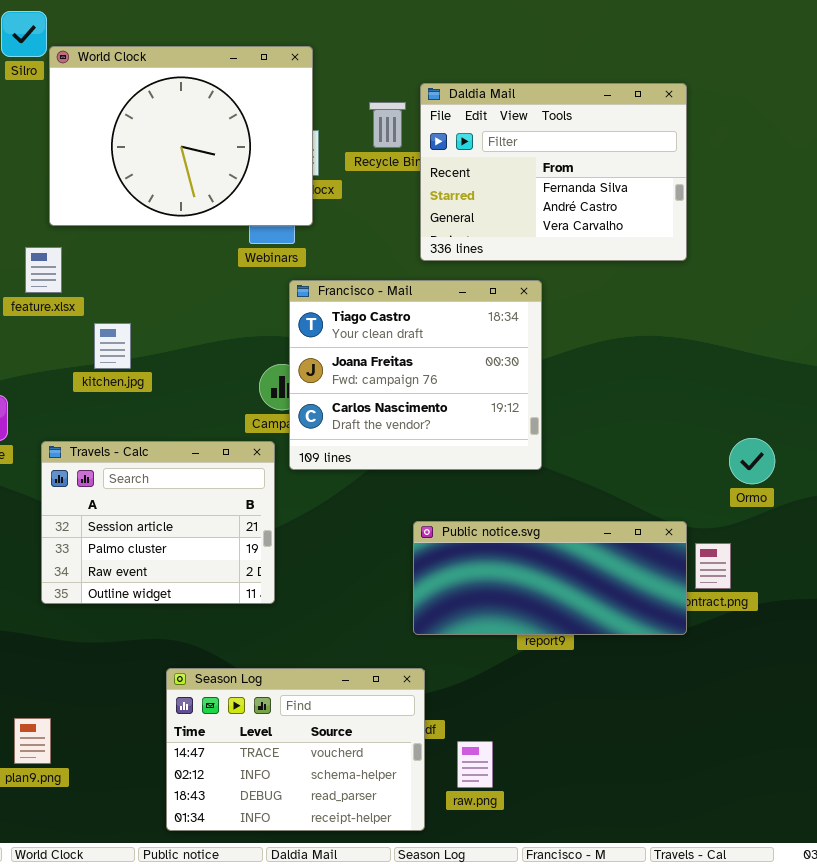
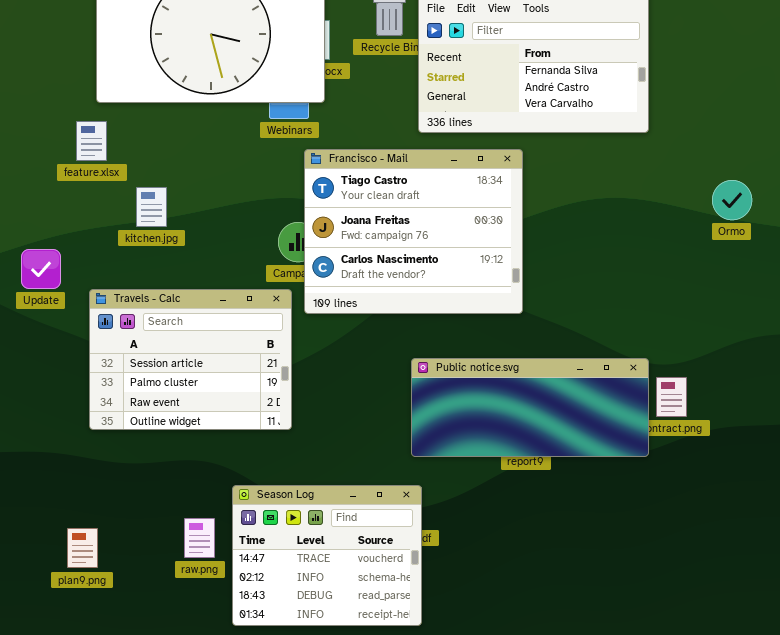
Ormo: [729,438,775,484] -> [712,180,752,220], moved
Season Log: [166,668,425,831] -> [232,485,422,626], resized
raw.png: [457,741,493,788] -> [184,518,215,558], moved

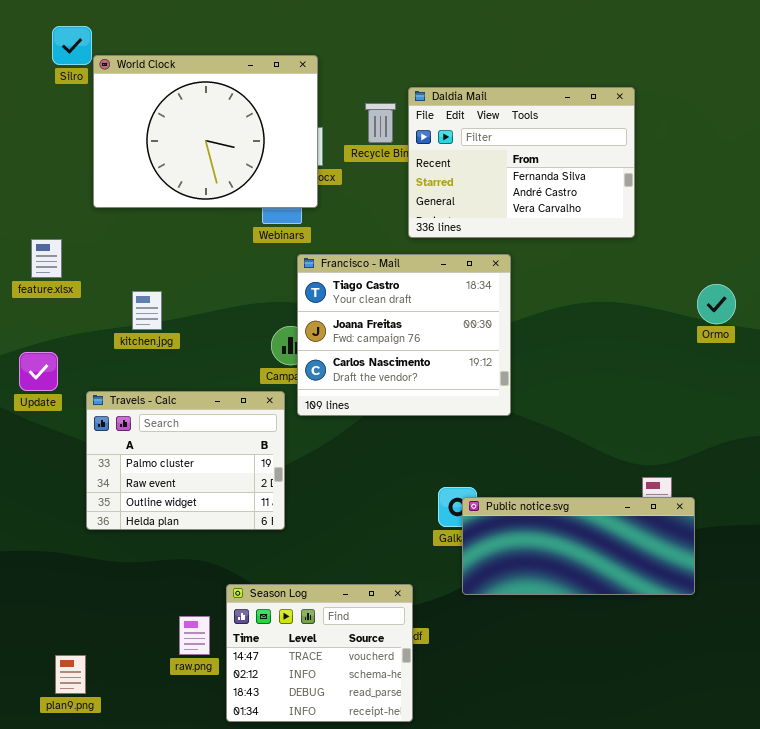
feature.xlsx: [76,121,107,161] -> [31,239,62,278], moved
Travels - Calc: [89,289,292,430] -> [86,391,285,530], scrolled down 1 row
Public notice.svg: [411,358,649,457] -> [462,497,695,595], moved
plan9.png: [67,528,98,568] -> [55,655,86,694], moved

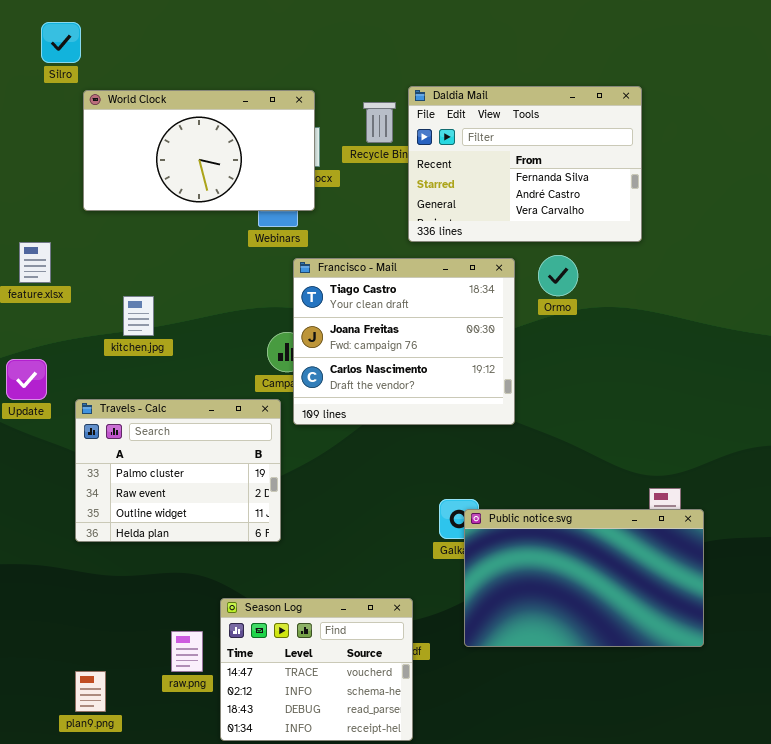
World Clock: [93,55,318,208] -> [83,90,315,211], resized
Ormo: [697,284,736,324] -> [538,255,578,296], moved
Public notice.svg: [462,497,695,595] -> [464,509,704,647], resized
plan9.png: [55,655,86,694] -> [75,671,106,712], moved

